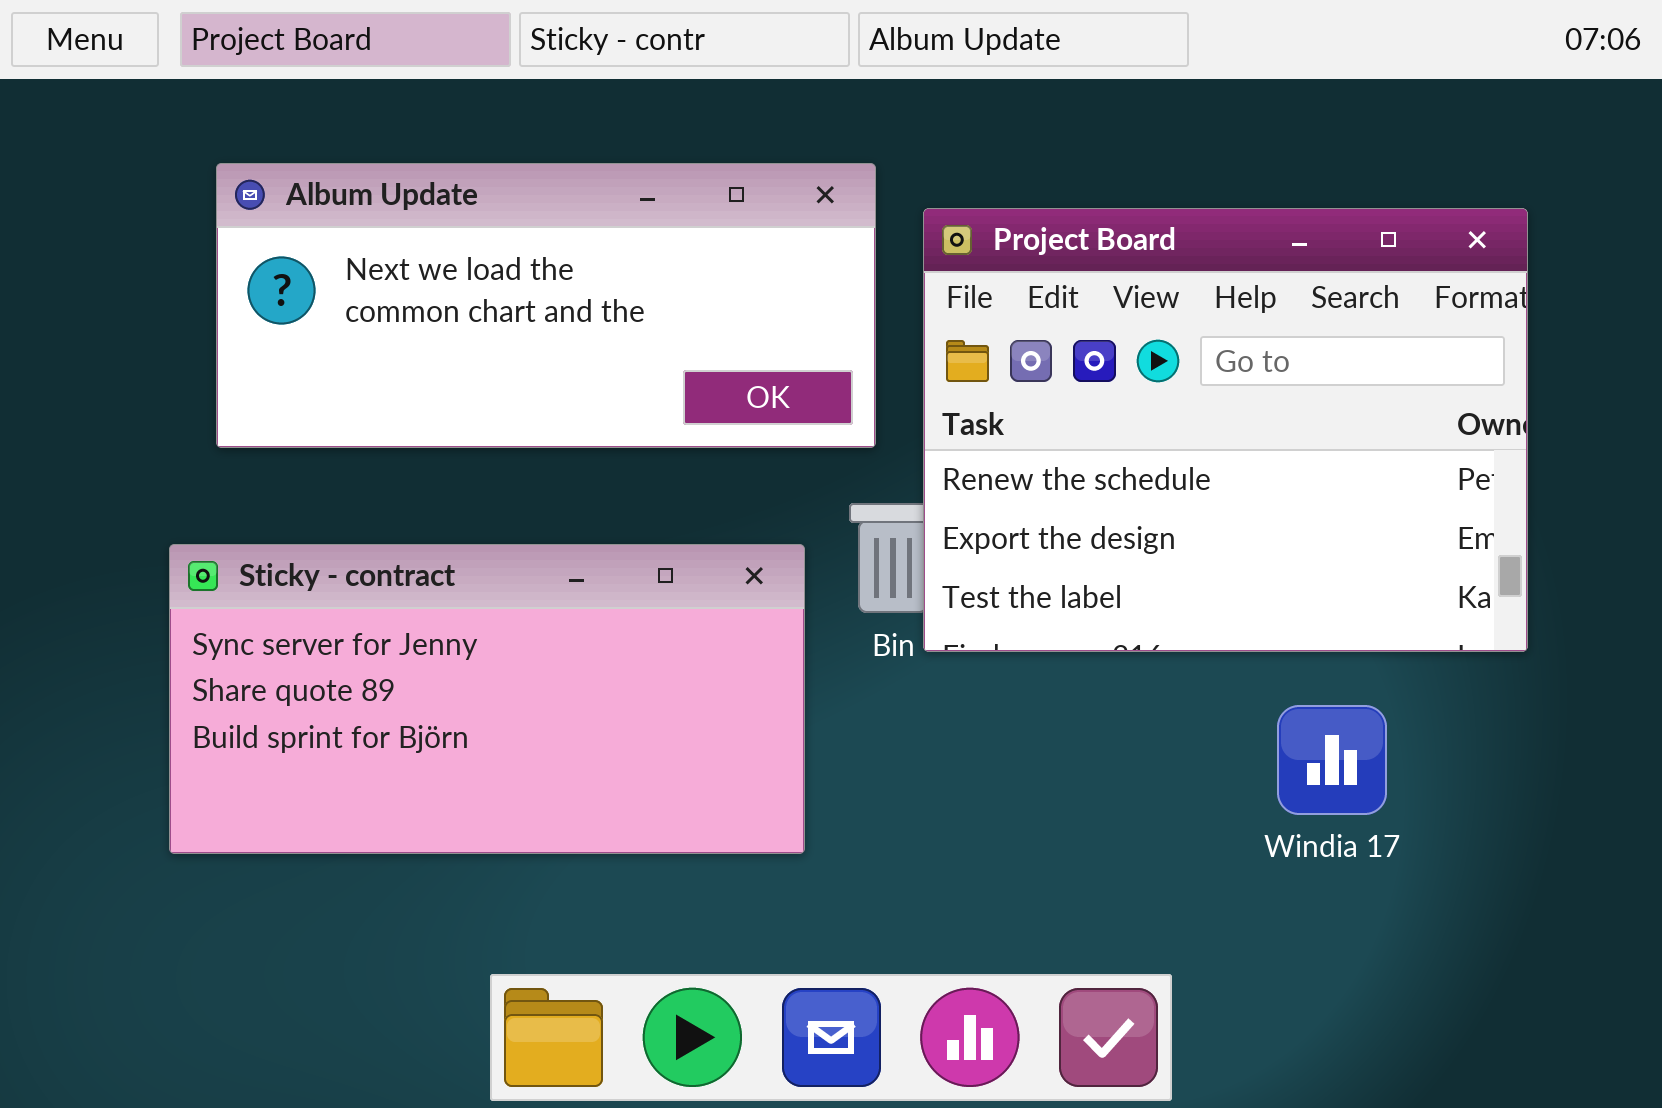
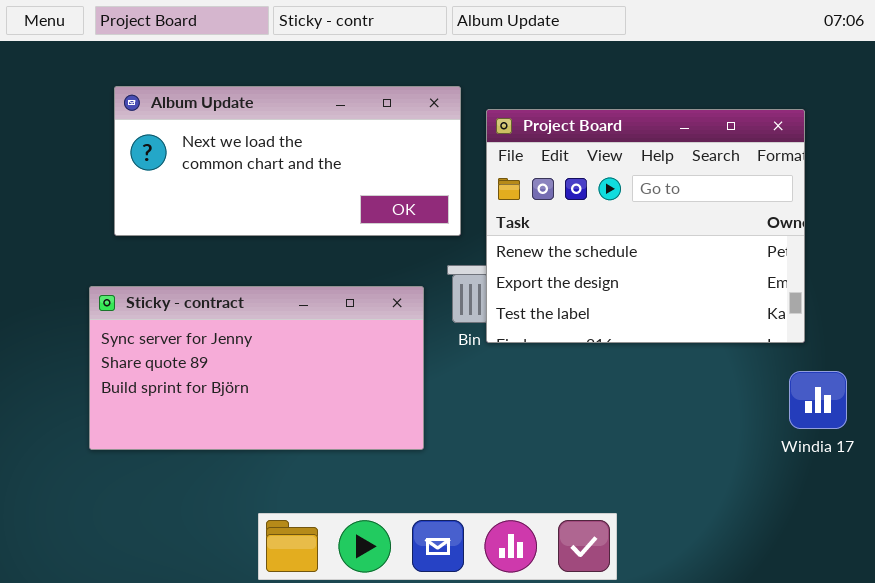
Windia 17: [1277,705,1387,815] -> [789,371,847,429], moved

